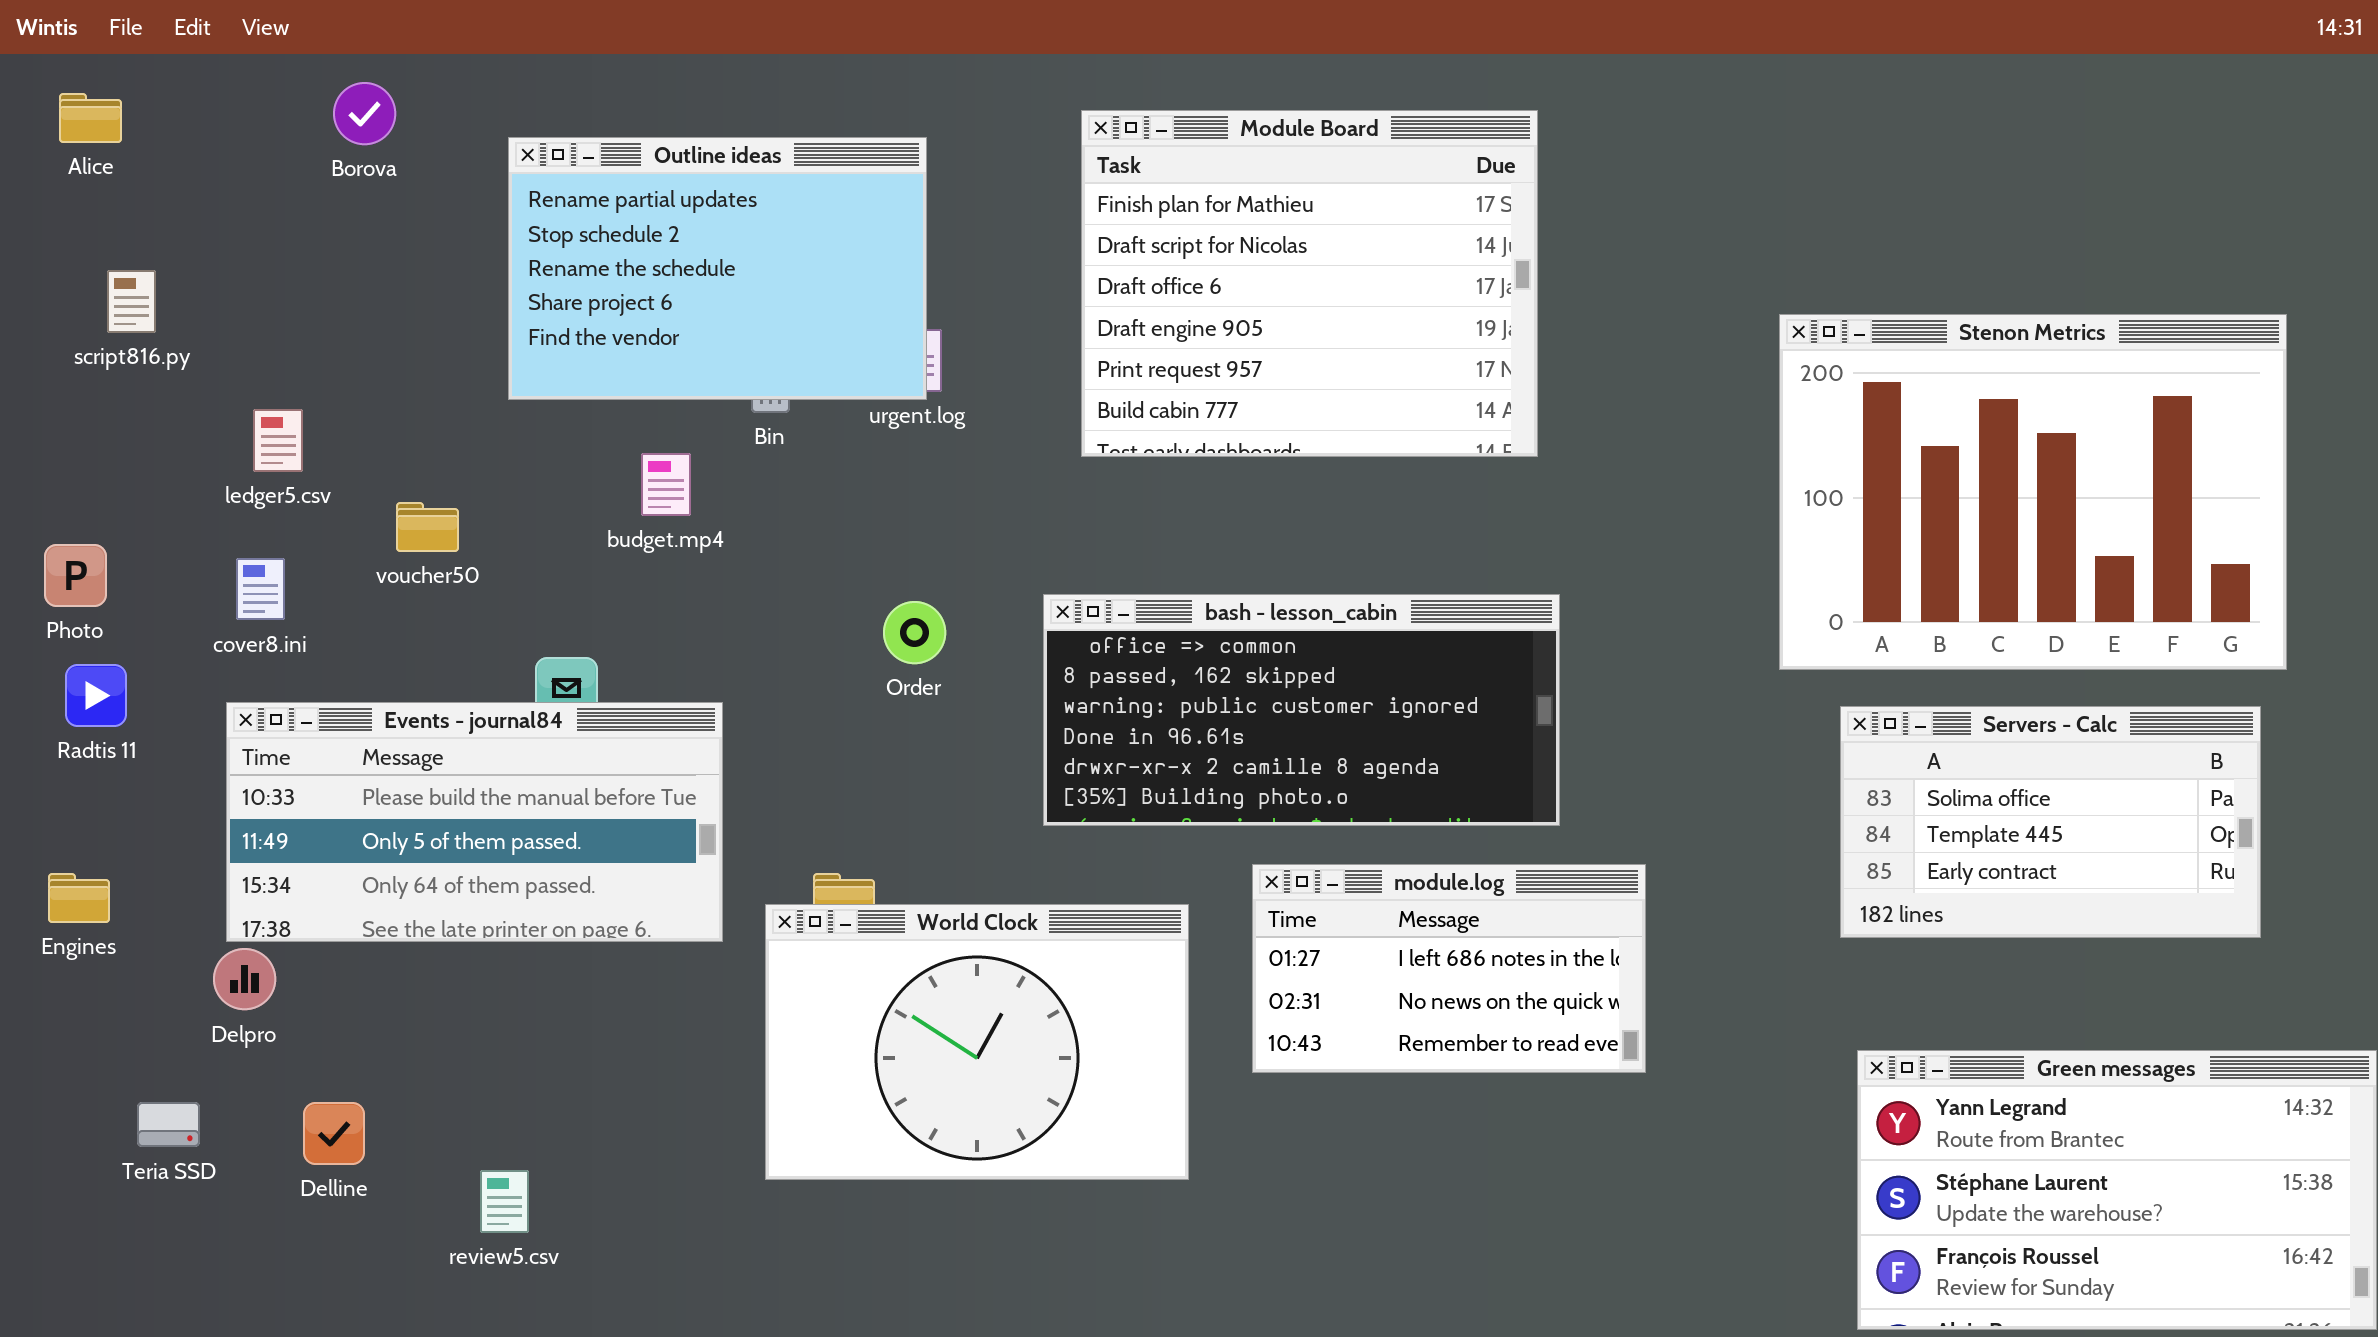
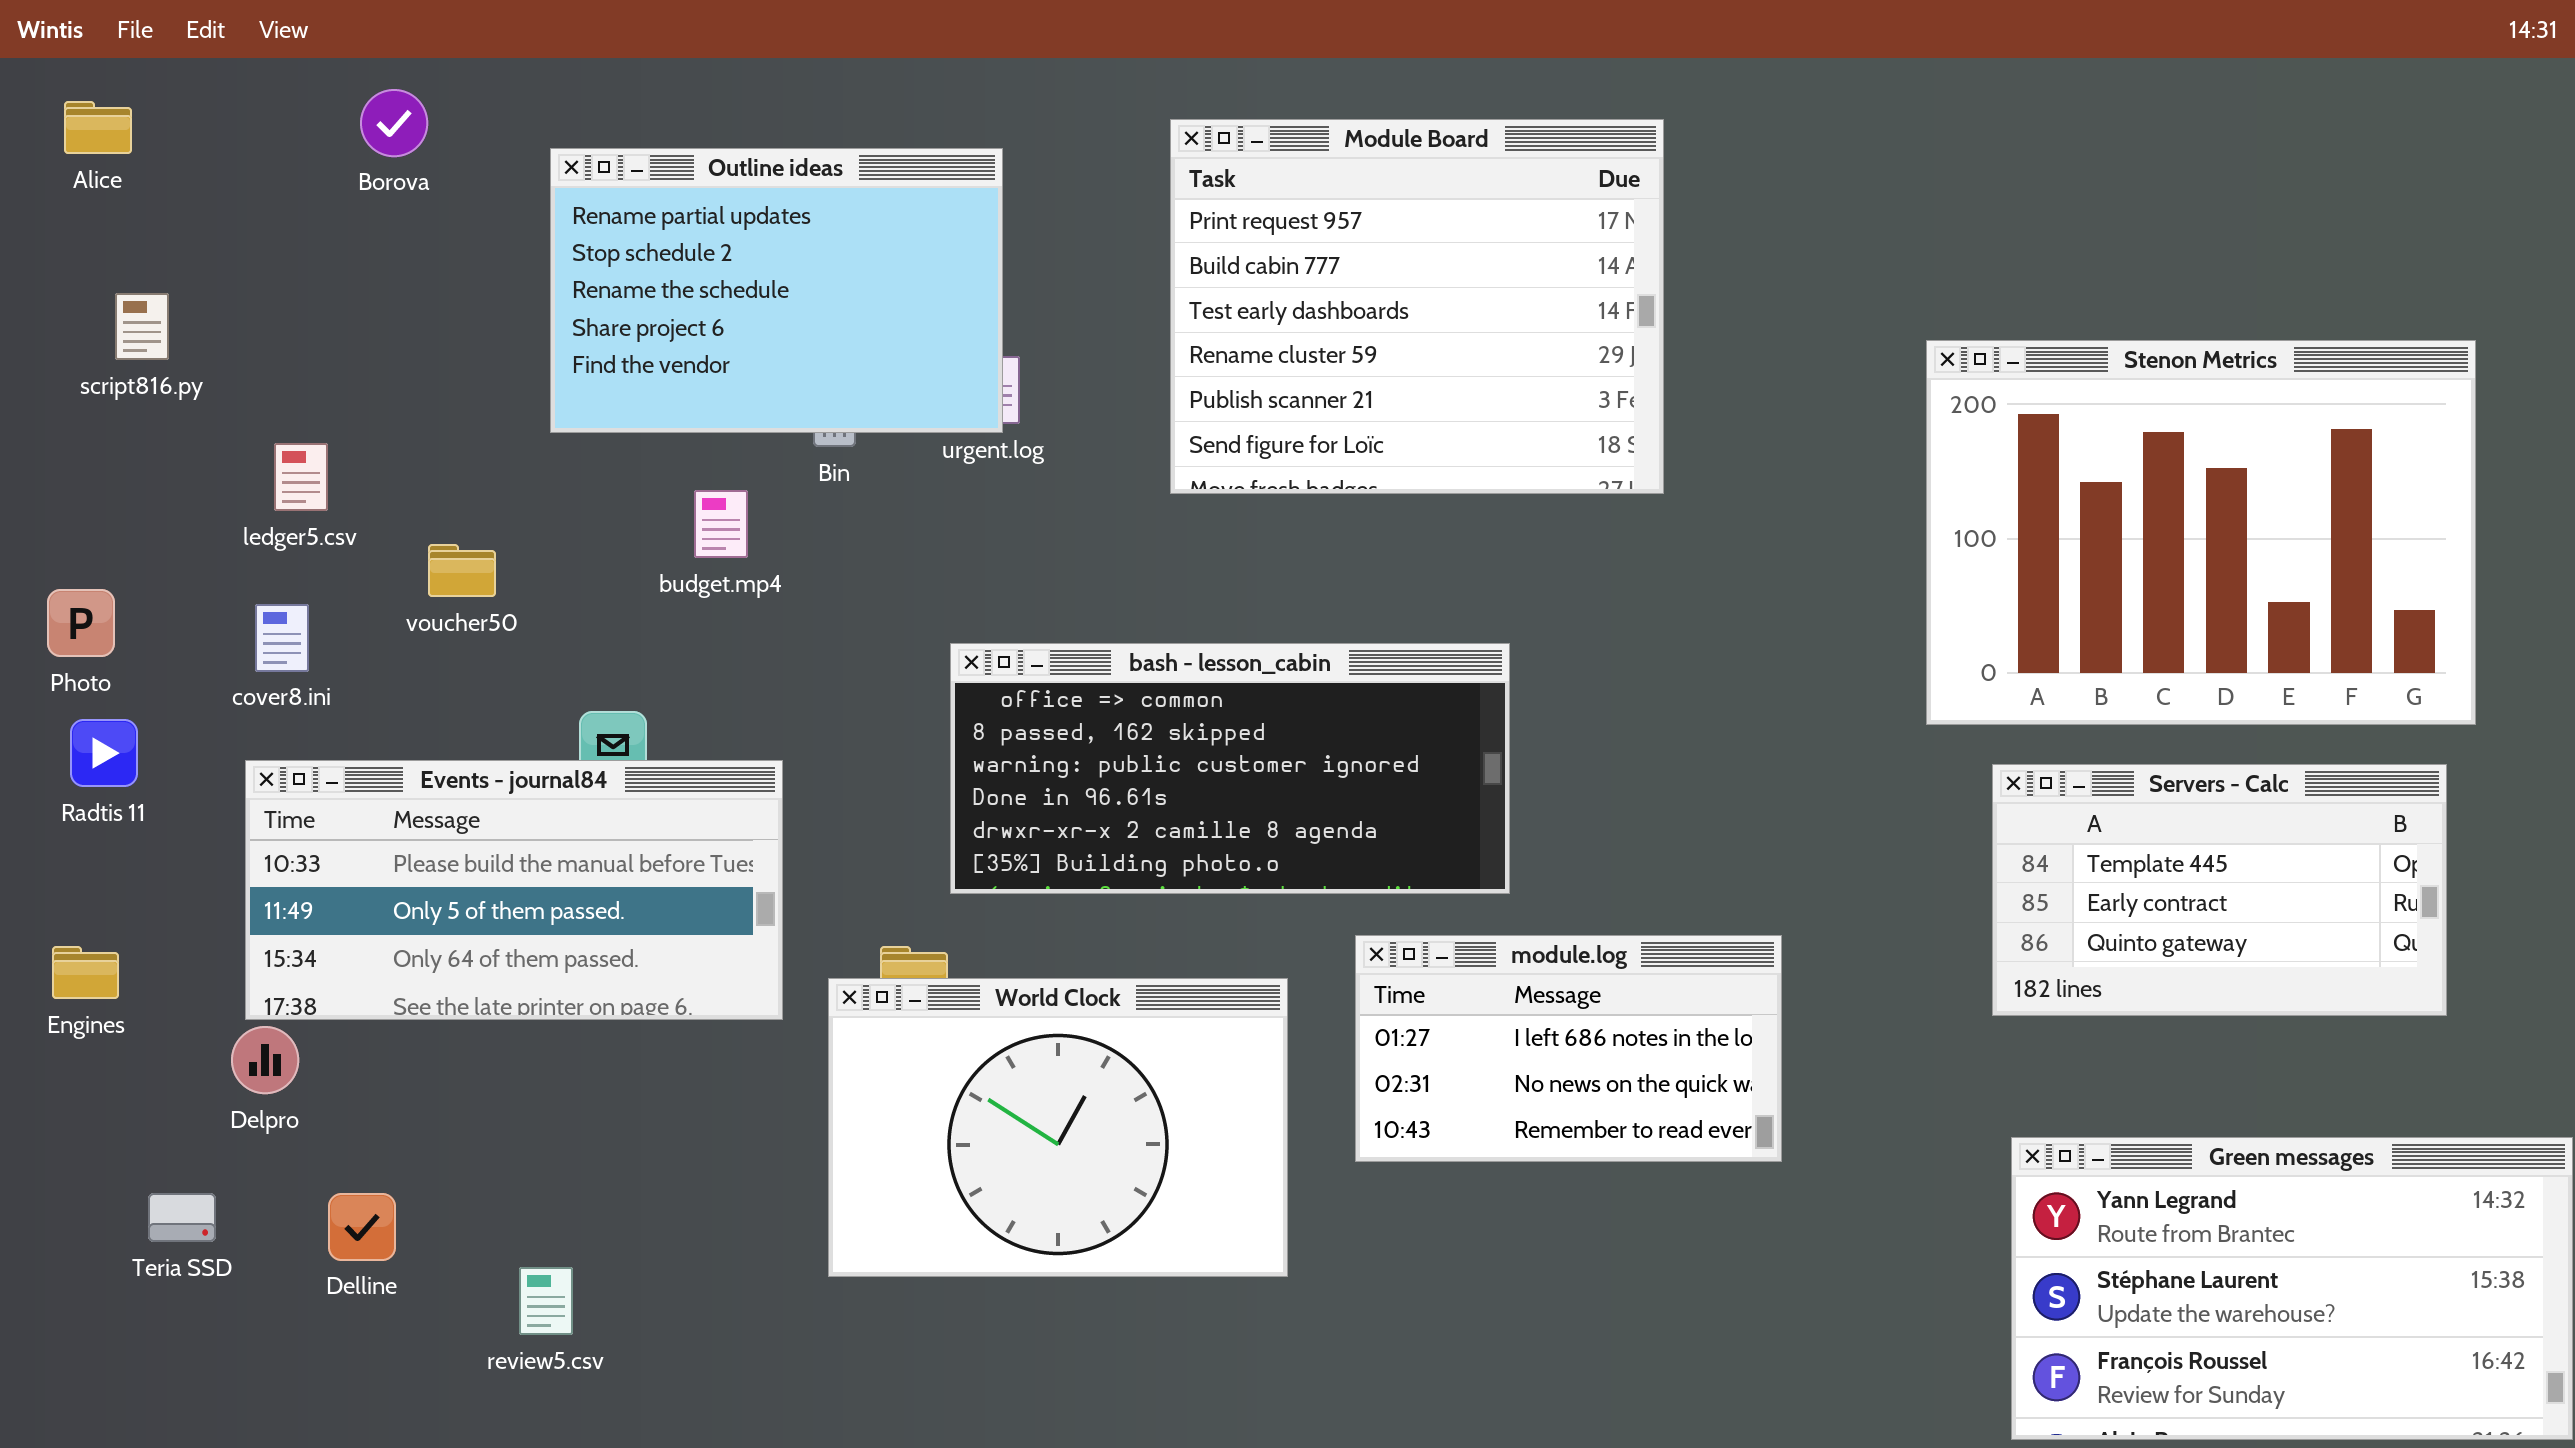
Module Board: [1081,110,1538,457] -> [1170,119,1664,494], scrolled down 4 rows
bash - lesson_cabin: [1043,594,1560,826] -> [950,643,1510,894], moved
Servers - Calc: [1840,706,2261,938] -> [1992,764,2447,1016], scrolled down 1 row

